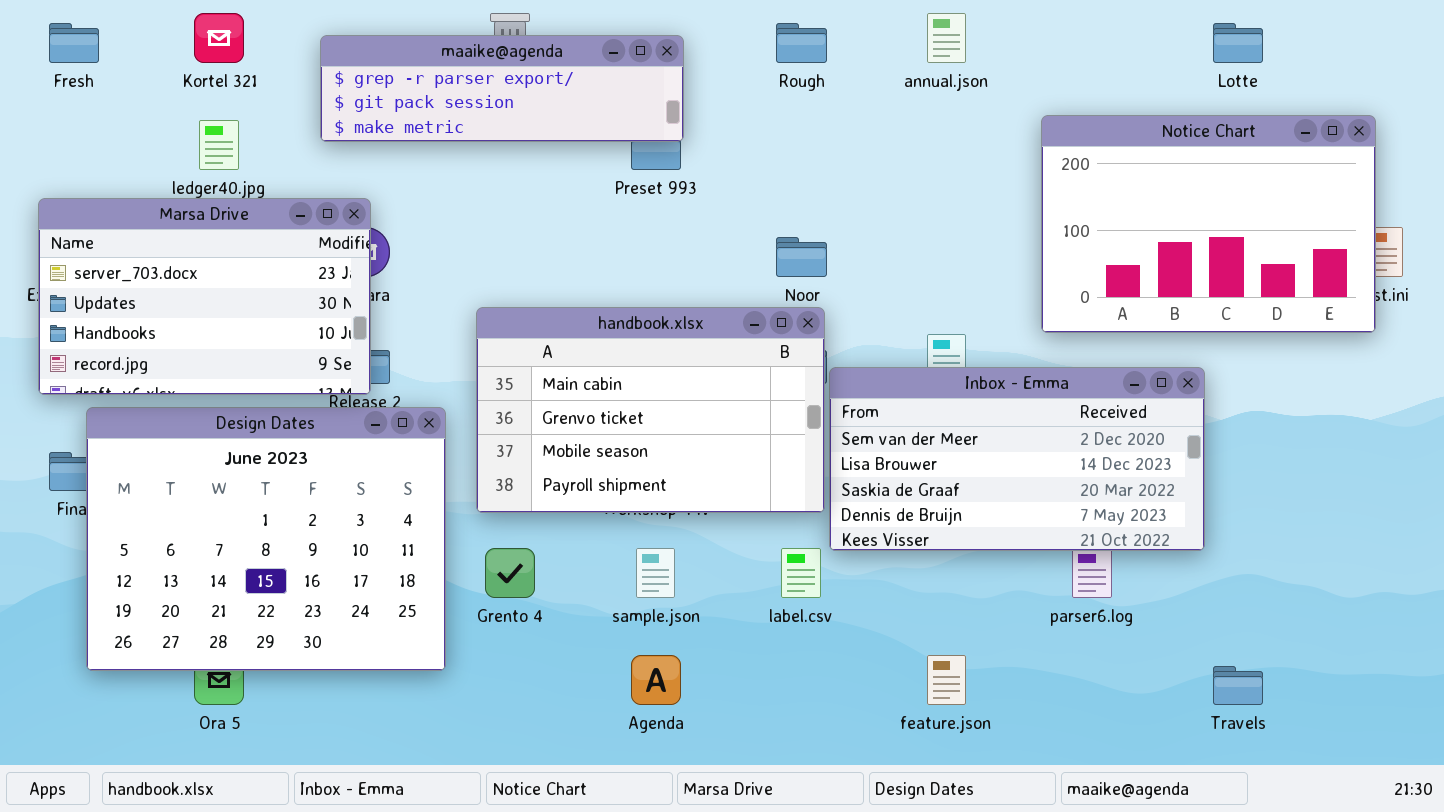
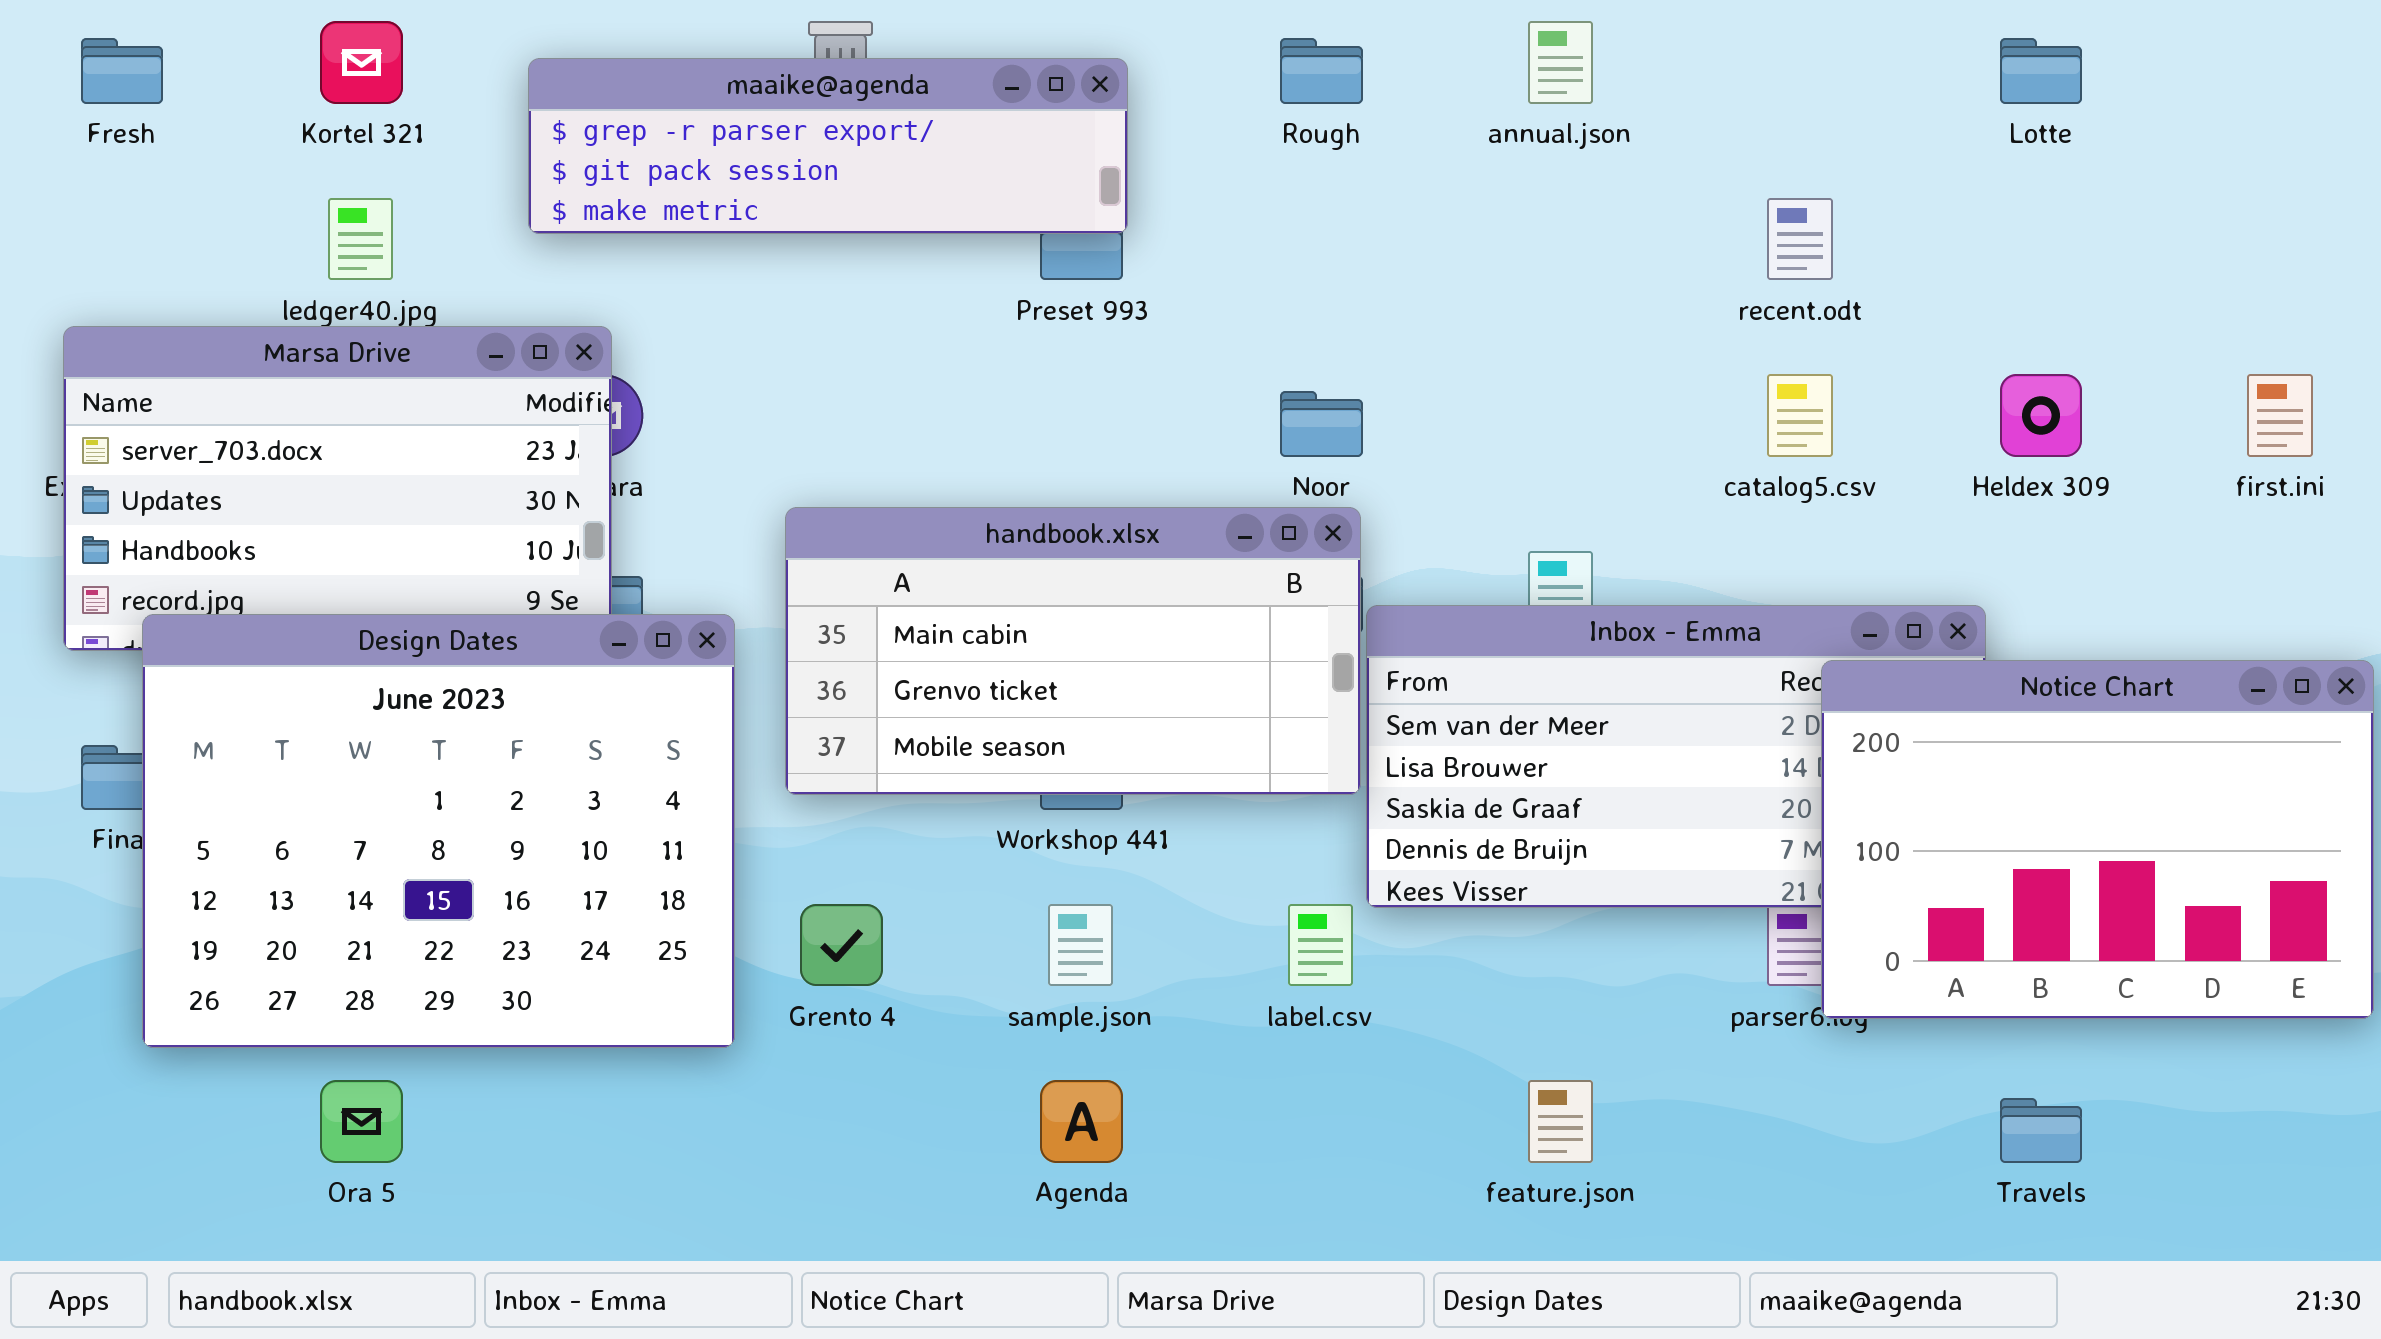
Notice Chart: [1041,115,1376,333] -> [1821,660,2374,1019], moved
handbook.xlsx: [476,307,825,513] -> [785,507,1361,795], resized
Design Dates: [86,407,446,671] -> [142,614,735,1048], moved

